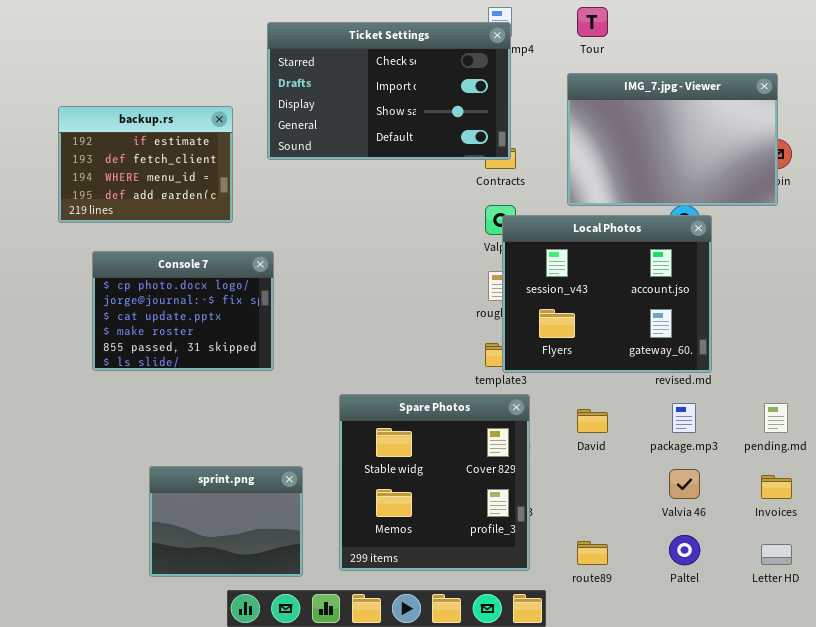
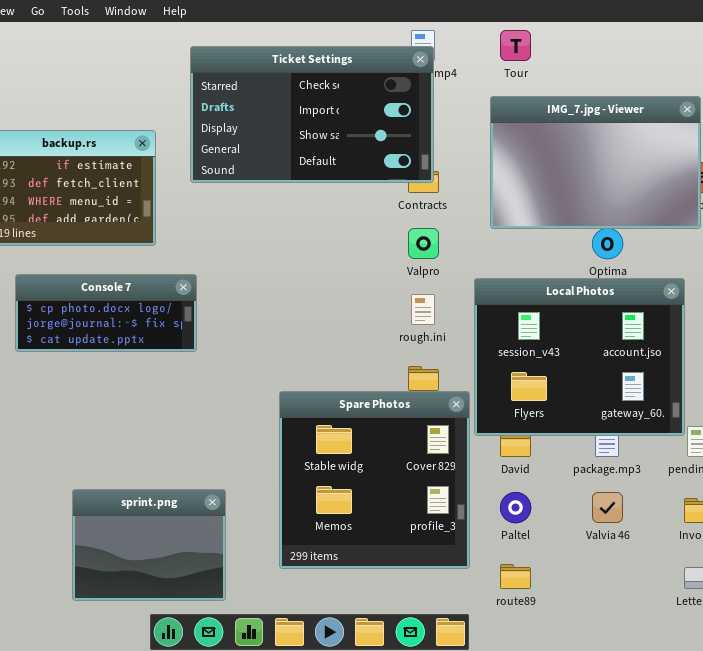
Local Photos: [502,215,712,373] -> [474,278,685,436], moved
Console 7: [92,251,274,371] -> [15,274,197,352], resized
Spare Photos: [339,394,530,571] -> [279,391,470,569], moved
Paltel: [669,535,700,565] -> [500,492,531,523], moved

